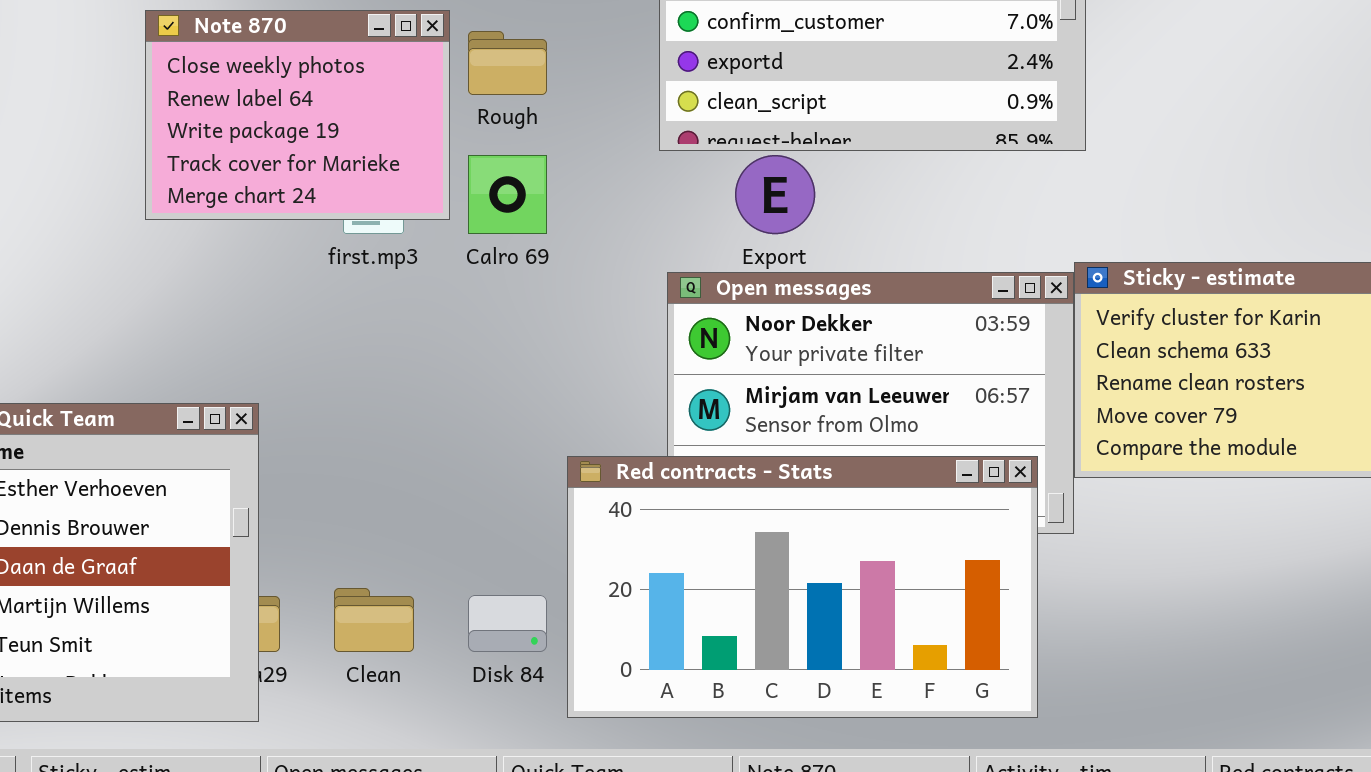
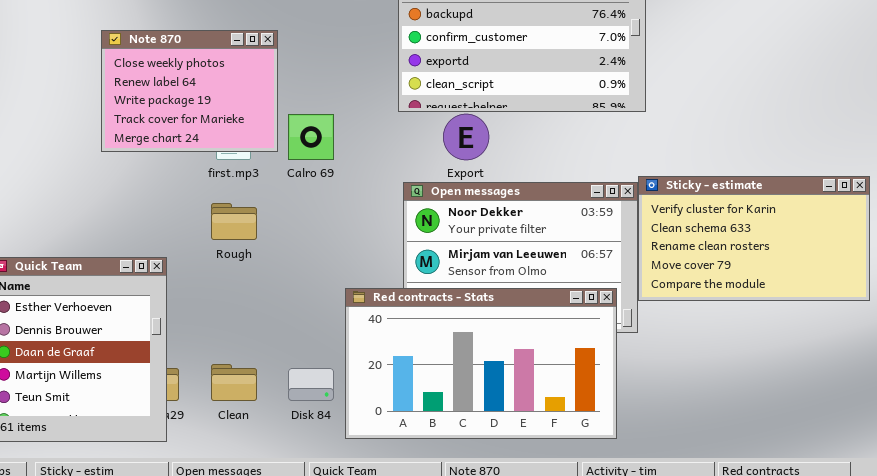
Rough: [468,31,547,95] -> [211,203,257,240], moved

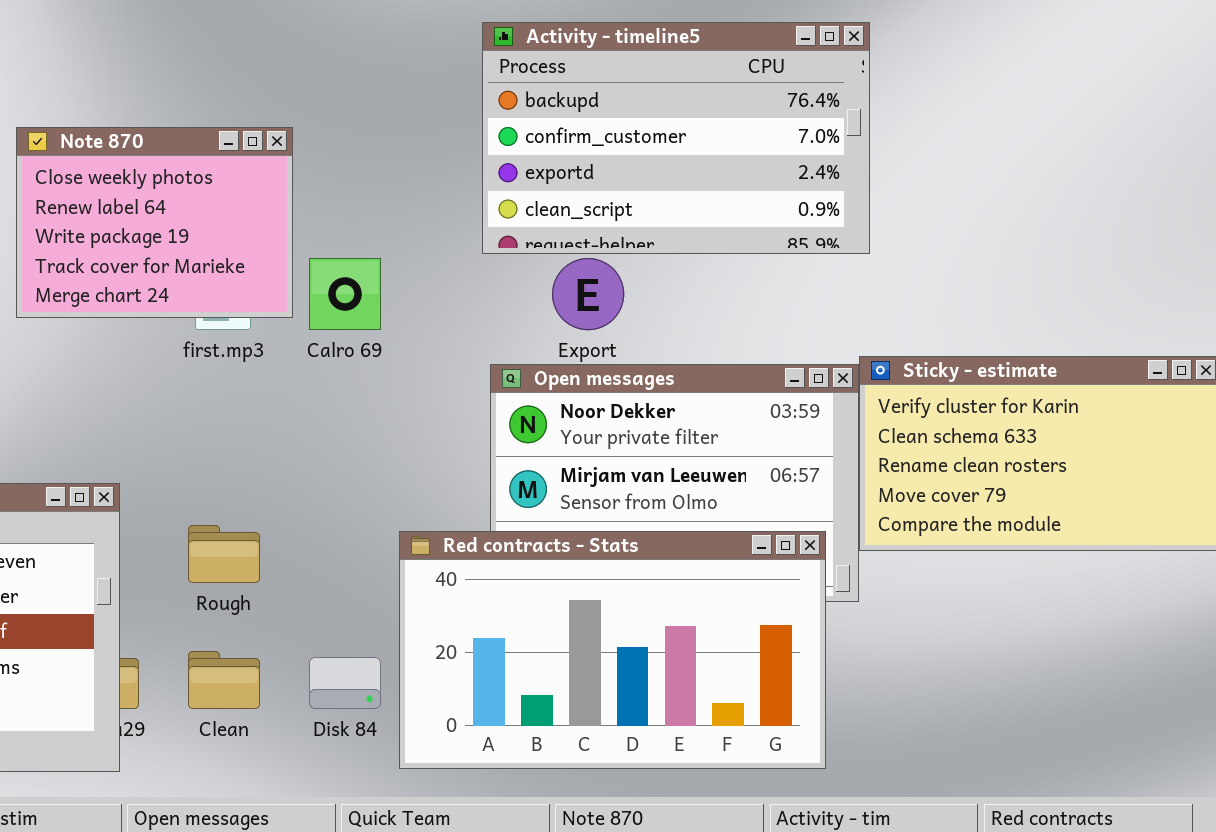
Rough: [211,203,257,240] -> [188,525,260,583], moved

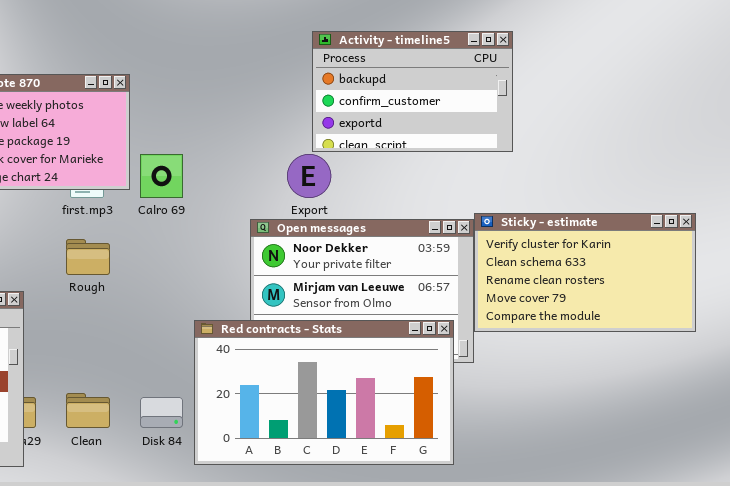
Activity - timeline5: [482,22,870,254] -> [312,31,513,152], moved, resized
Rough: [188,525,260,583] -> [66,239,110,275], moved

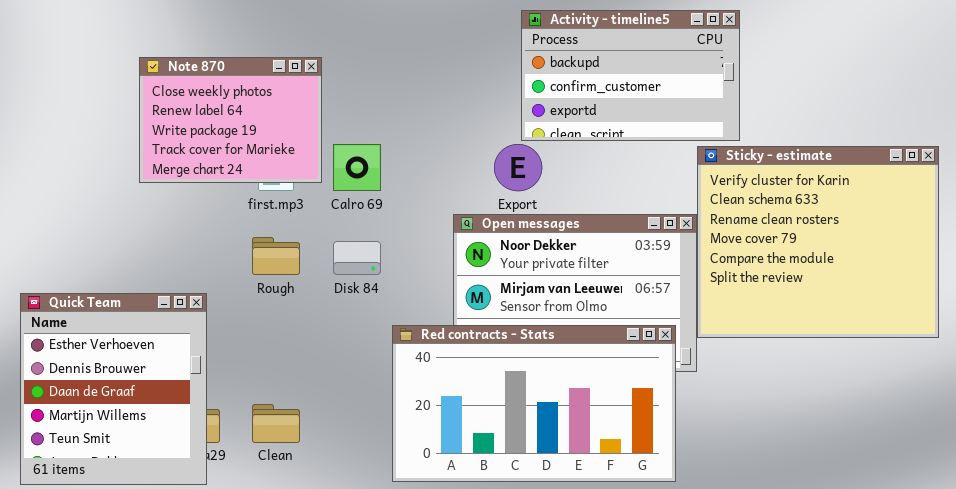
Sticky - estimate: [474,213,696,332] -> [697,146,939,338], resized
Disk 84: [140,397,183,428] -> [333,241,381,275], moved

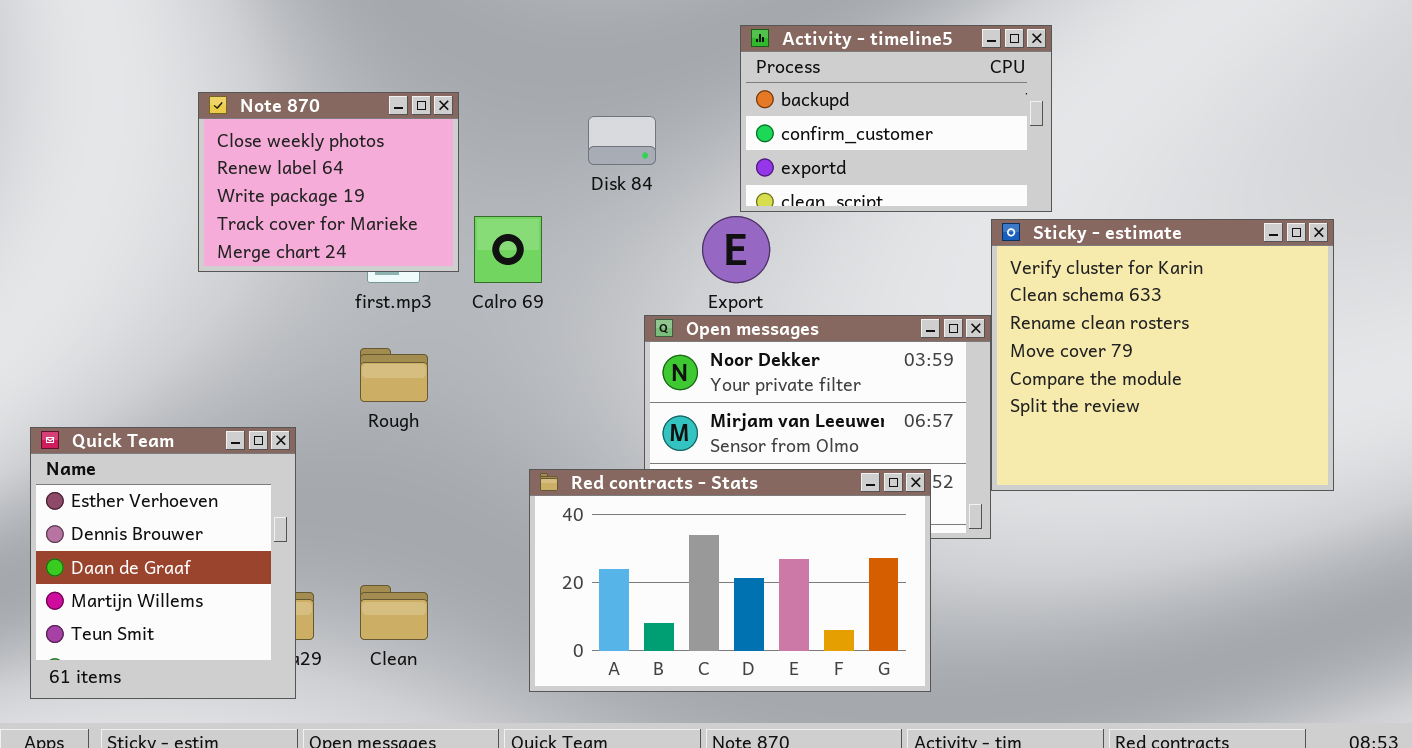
Disk 84: [333,241,381,275] -> [588,116,656,165], moved
Red contracts - Stats: [392,325,676,482] -> [529,469,931,692], moved

